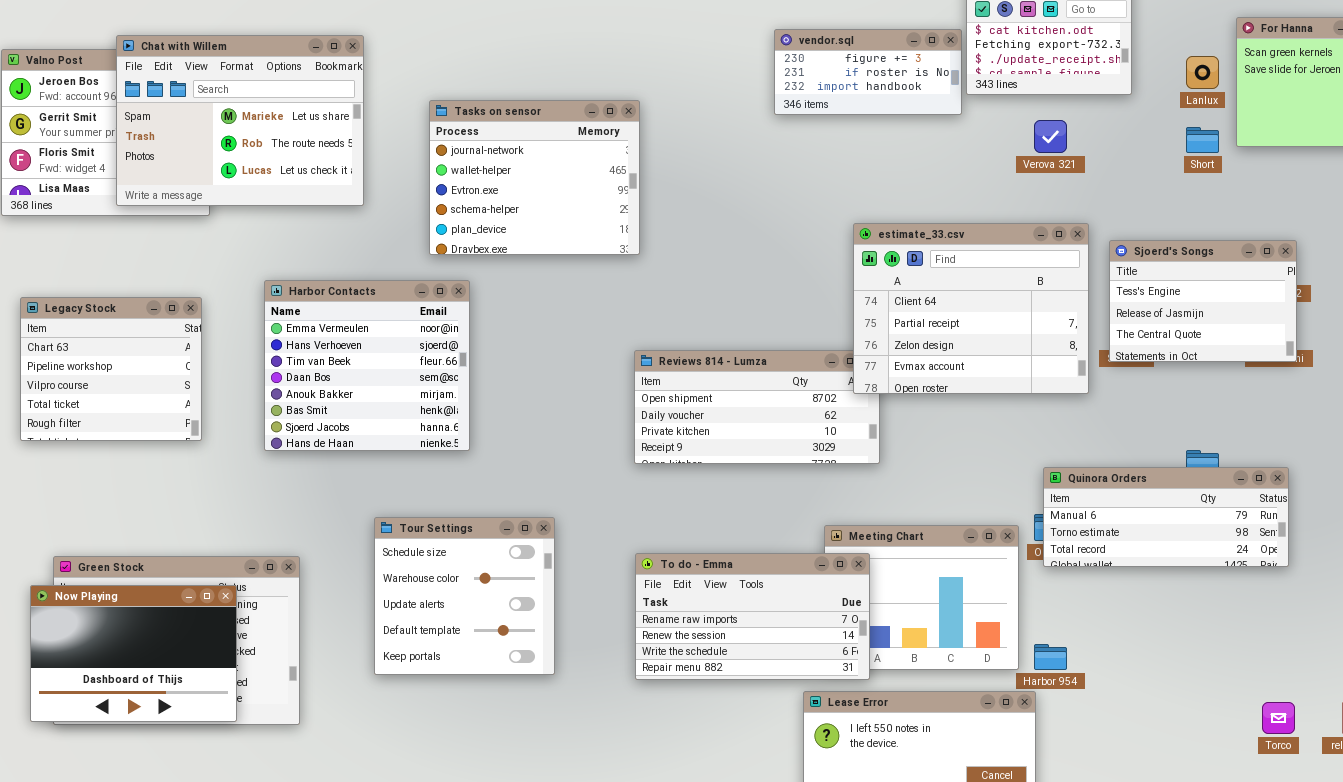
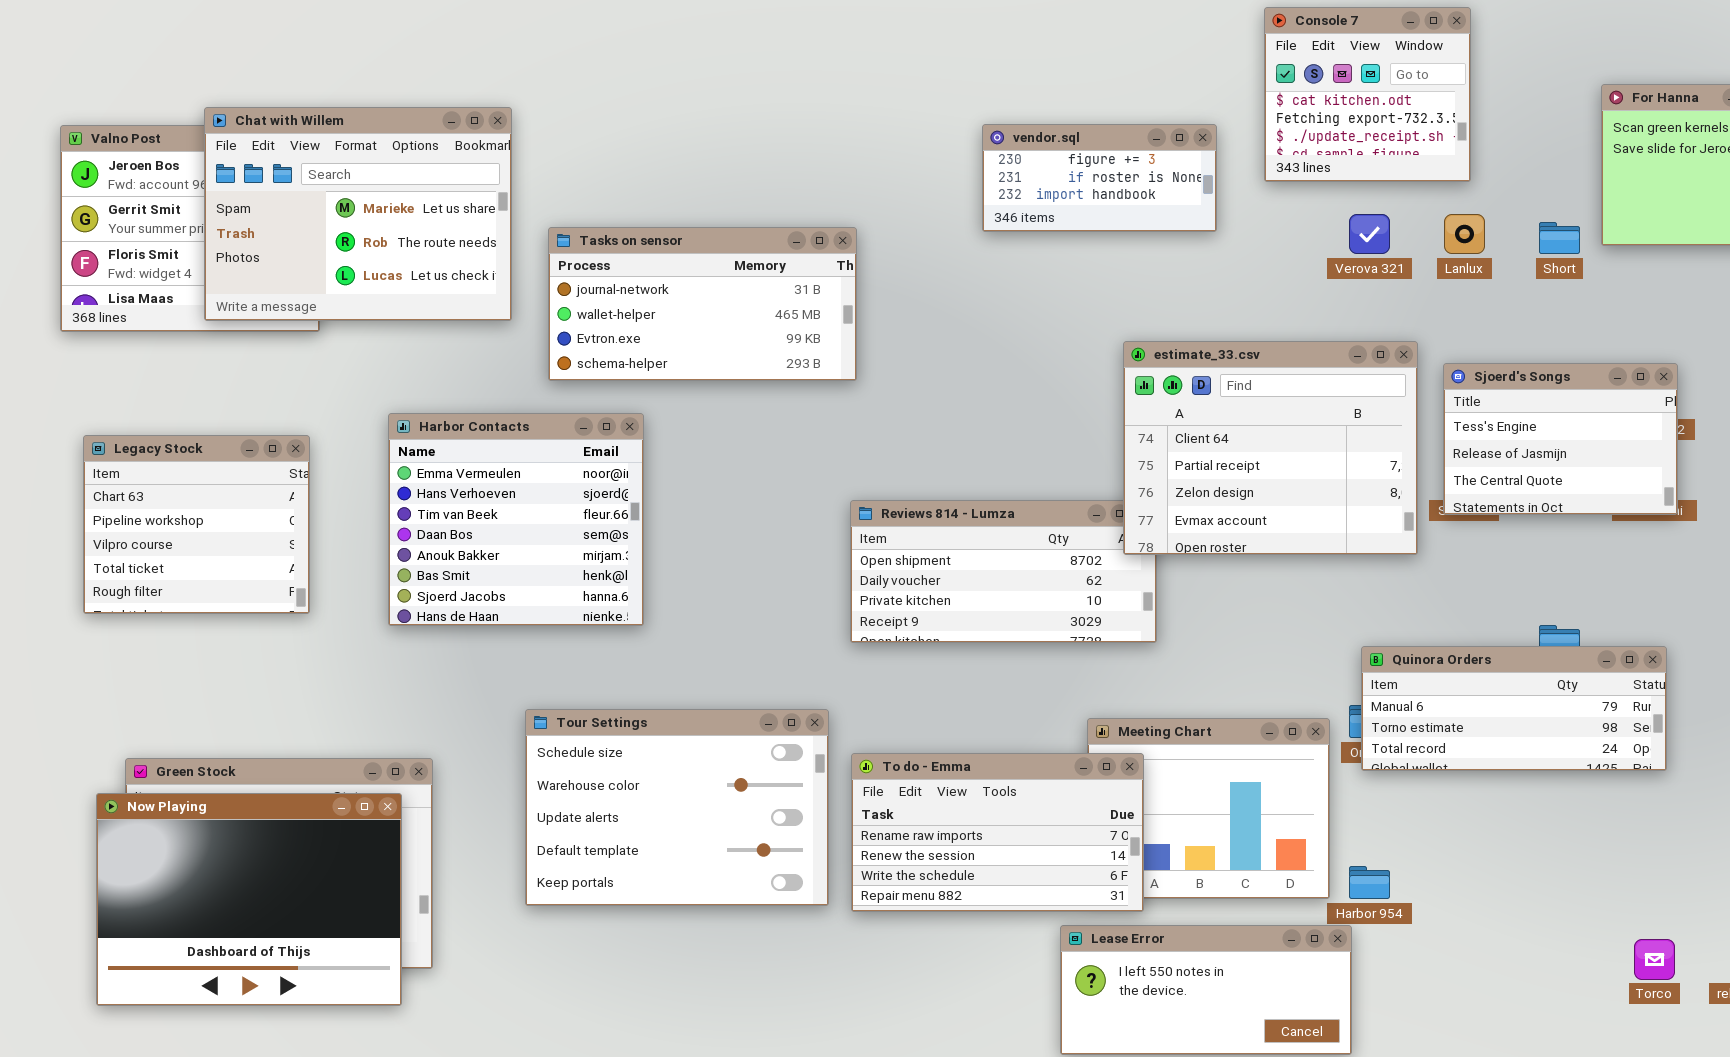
vendor.sql: [774,29,962,115] -> [982,124,1217,232], moved
Lanlux: [1186,56,1219,89] -> [1444,214,1485,254], moved
Tasks on sensor: [429,100,640,255] -> [548,227,857,381], resized
Tour Settings: [374,517,555,675] -> [525,709,829,906], resized
Now Playing: [30,585,237,722] -> [96,793,402,1006], resized

